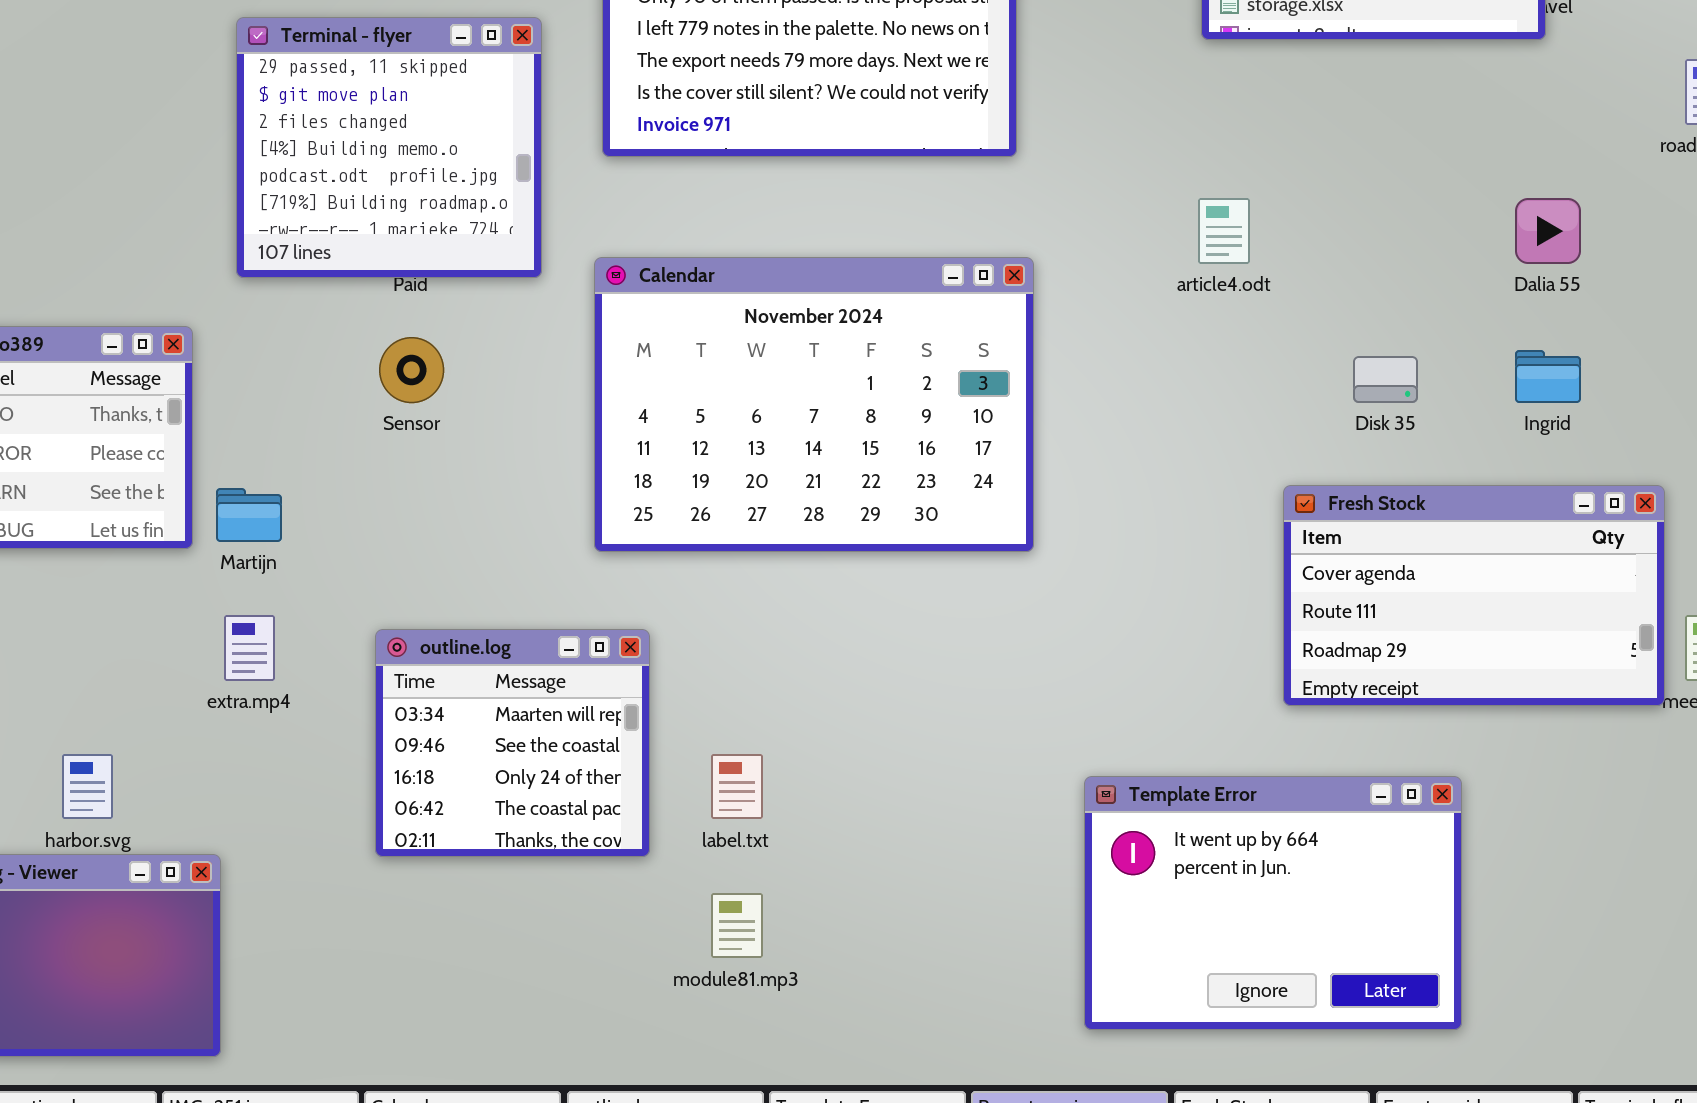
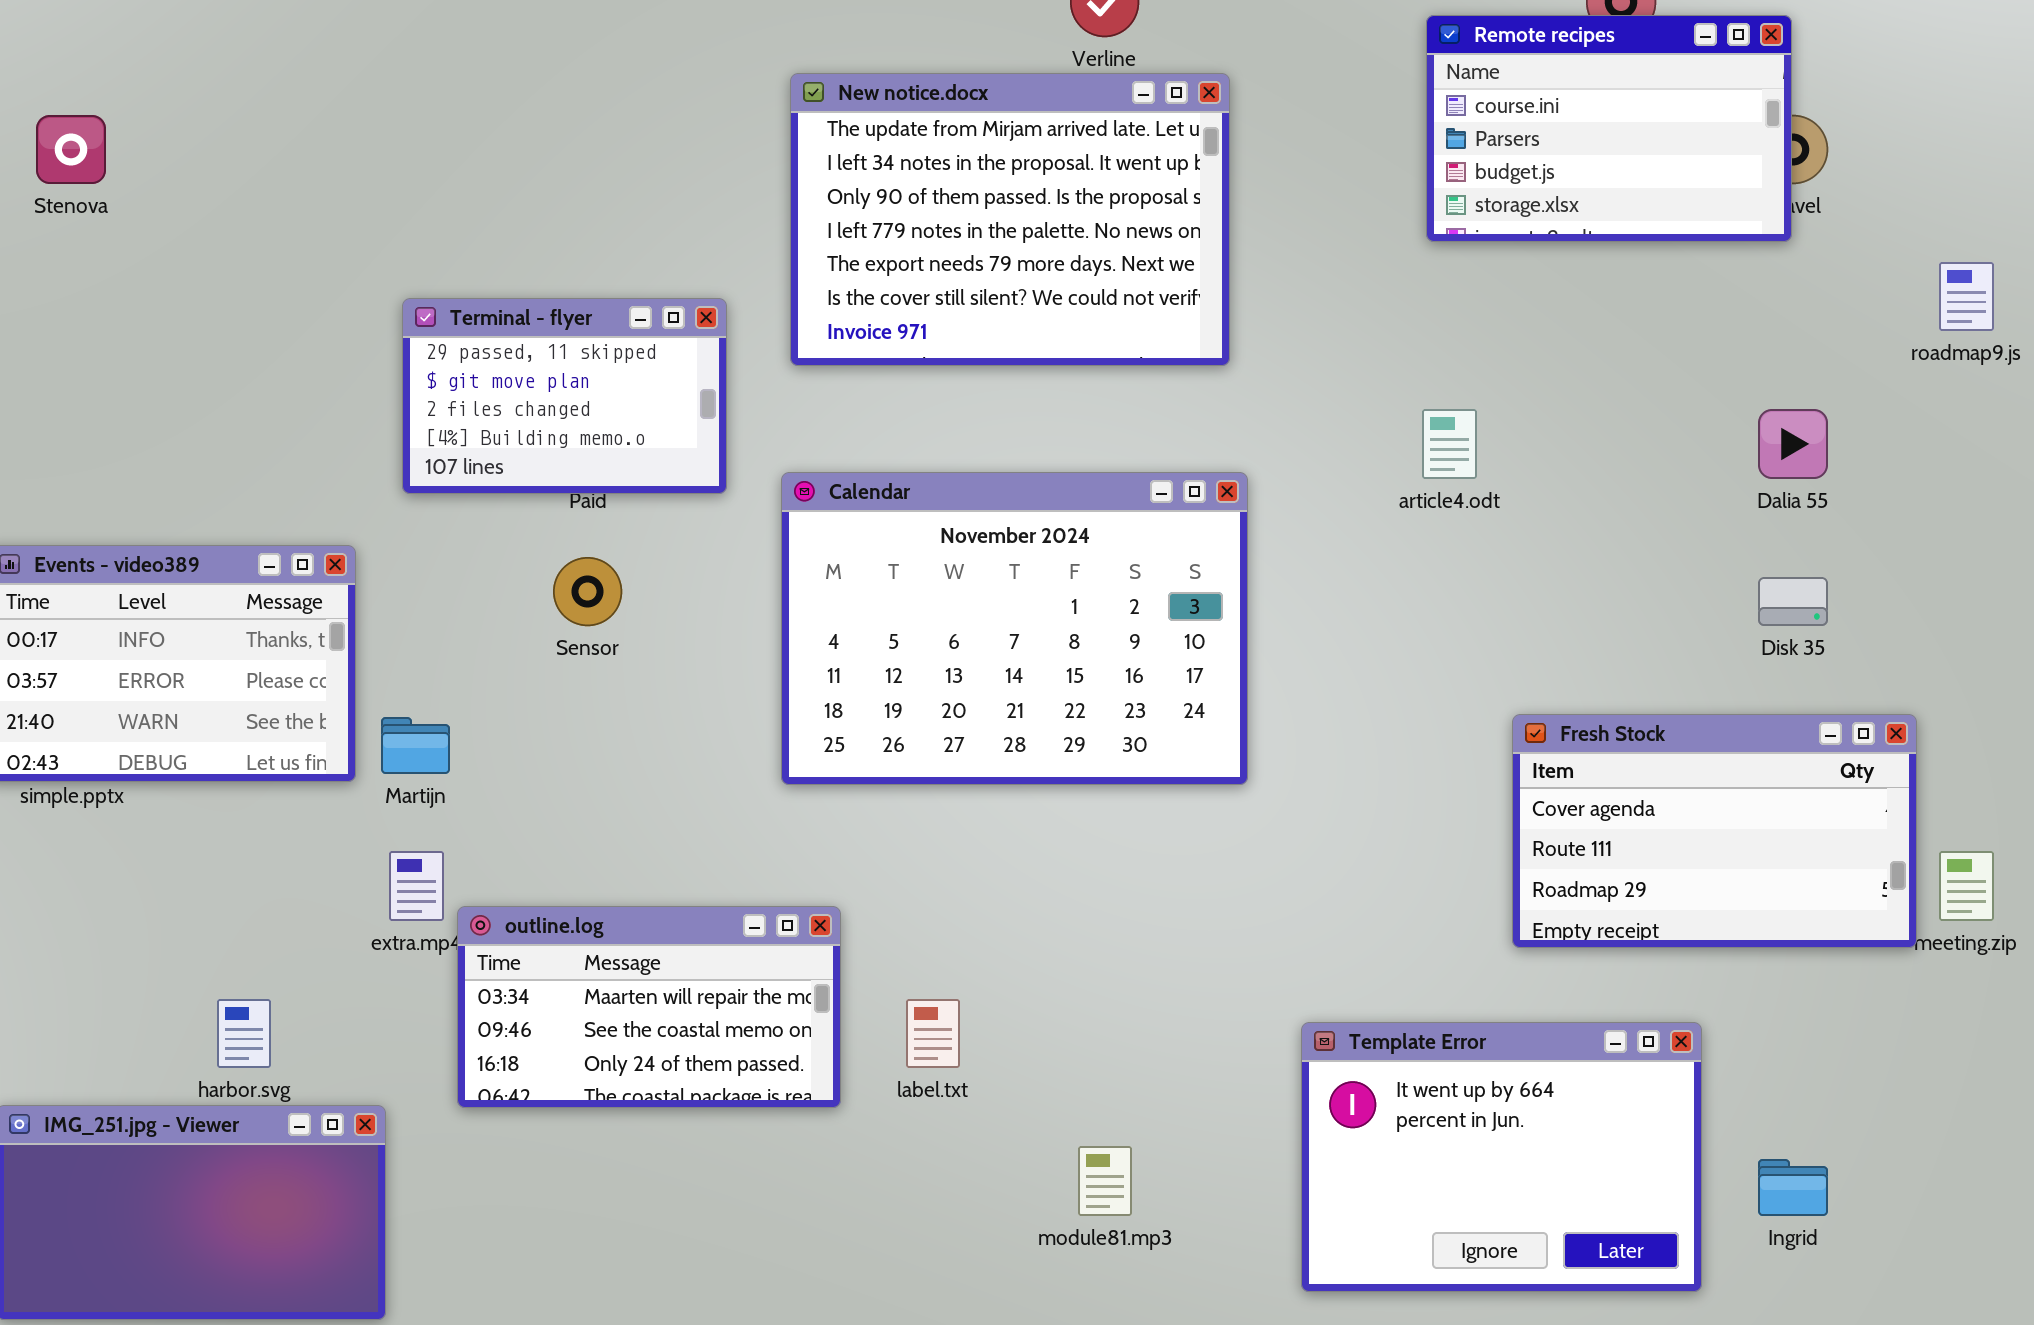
Terminal - flyer: [236,17,542,278] -> [402,298,727,494], resized
Ingrid: [1515,350,1581,403] -> [1758,1159,1828,1216], moved
Disk 35: [1353,356,1418,403] -> [1758,577,1828,626], moved
outline.log: [375,629,650,857] -> [457,906,841,1108], resized
module81.mp3: [711,893,763,958] -> [1078,1146,1132,1216], moved

